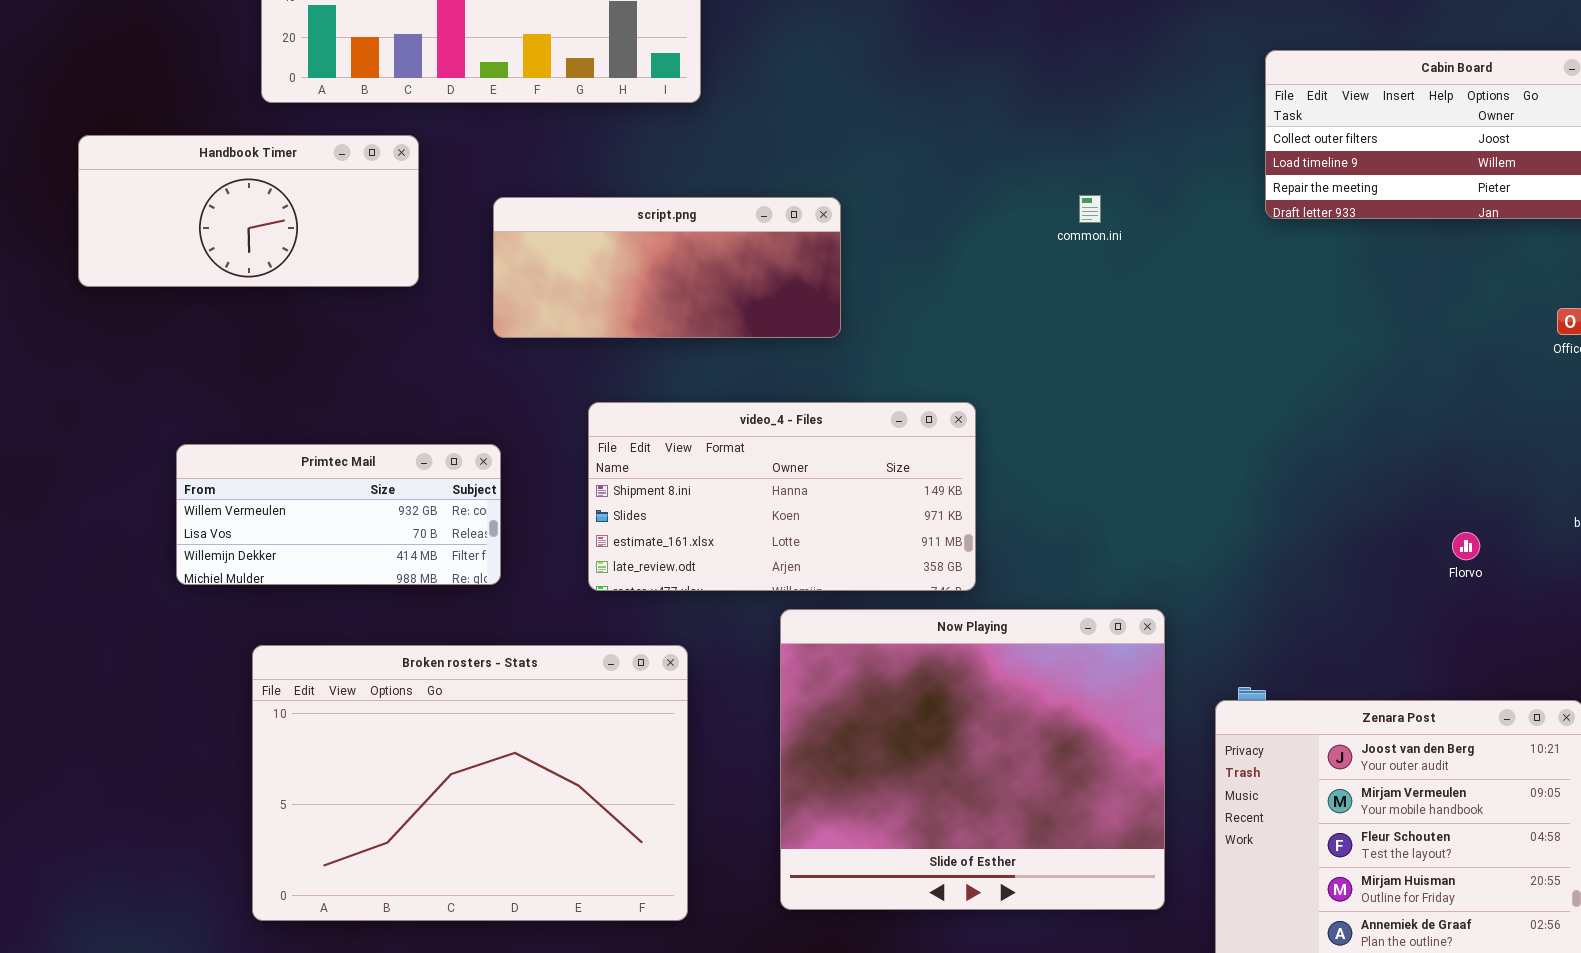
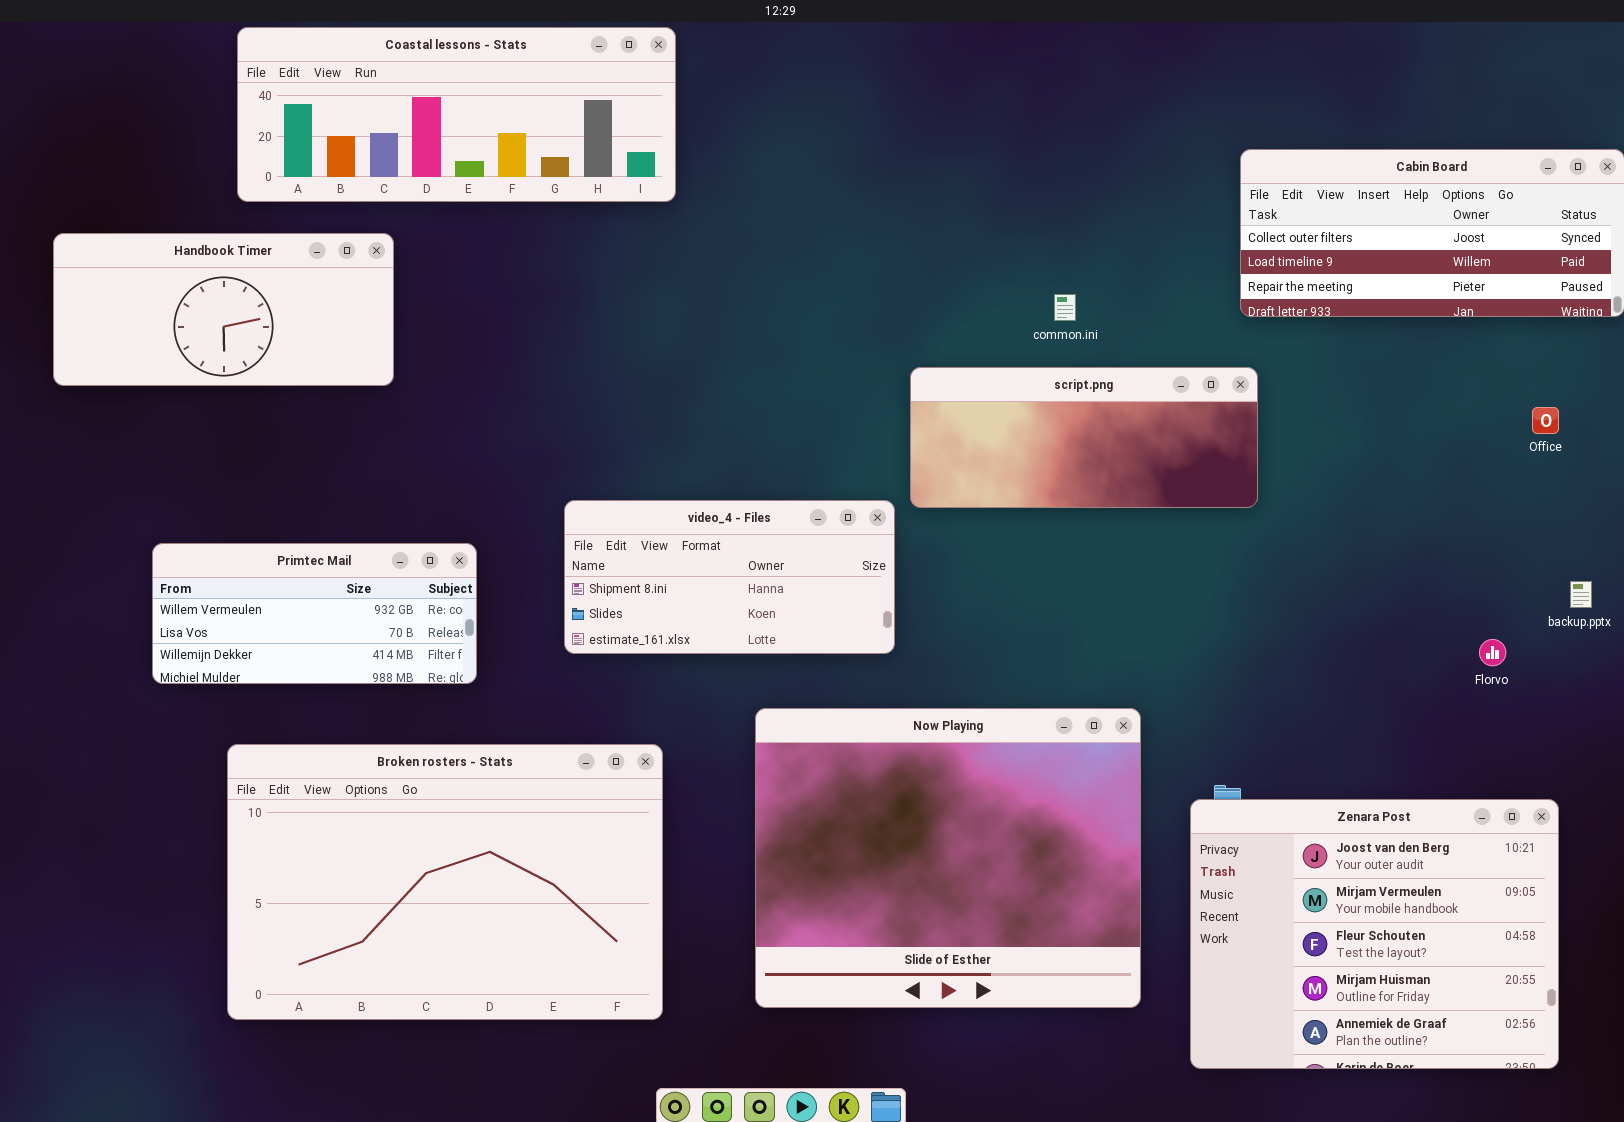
script.png: [493,197,841,338] -> [910,367,1258,508], moved
video_4 - Files: [588,402,976,591] -> [564,500,895,654], resized
Florvo: [1452,532,1480,560] -> [1479,639,1506,666], moved

